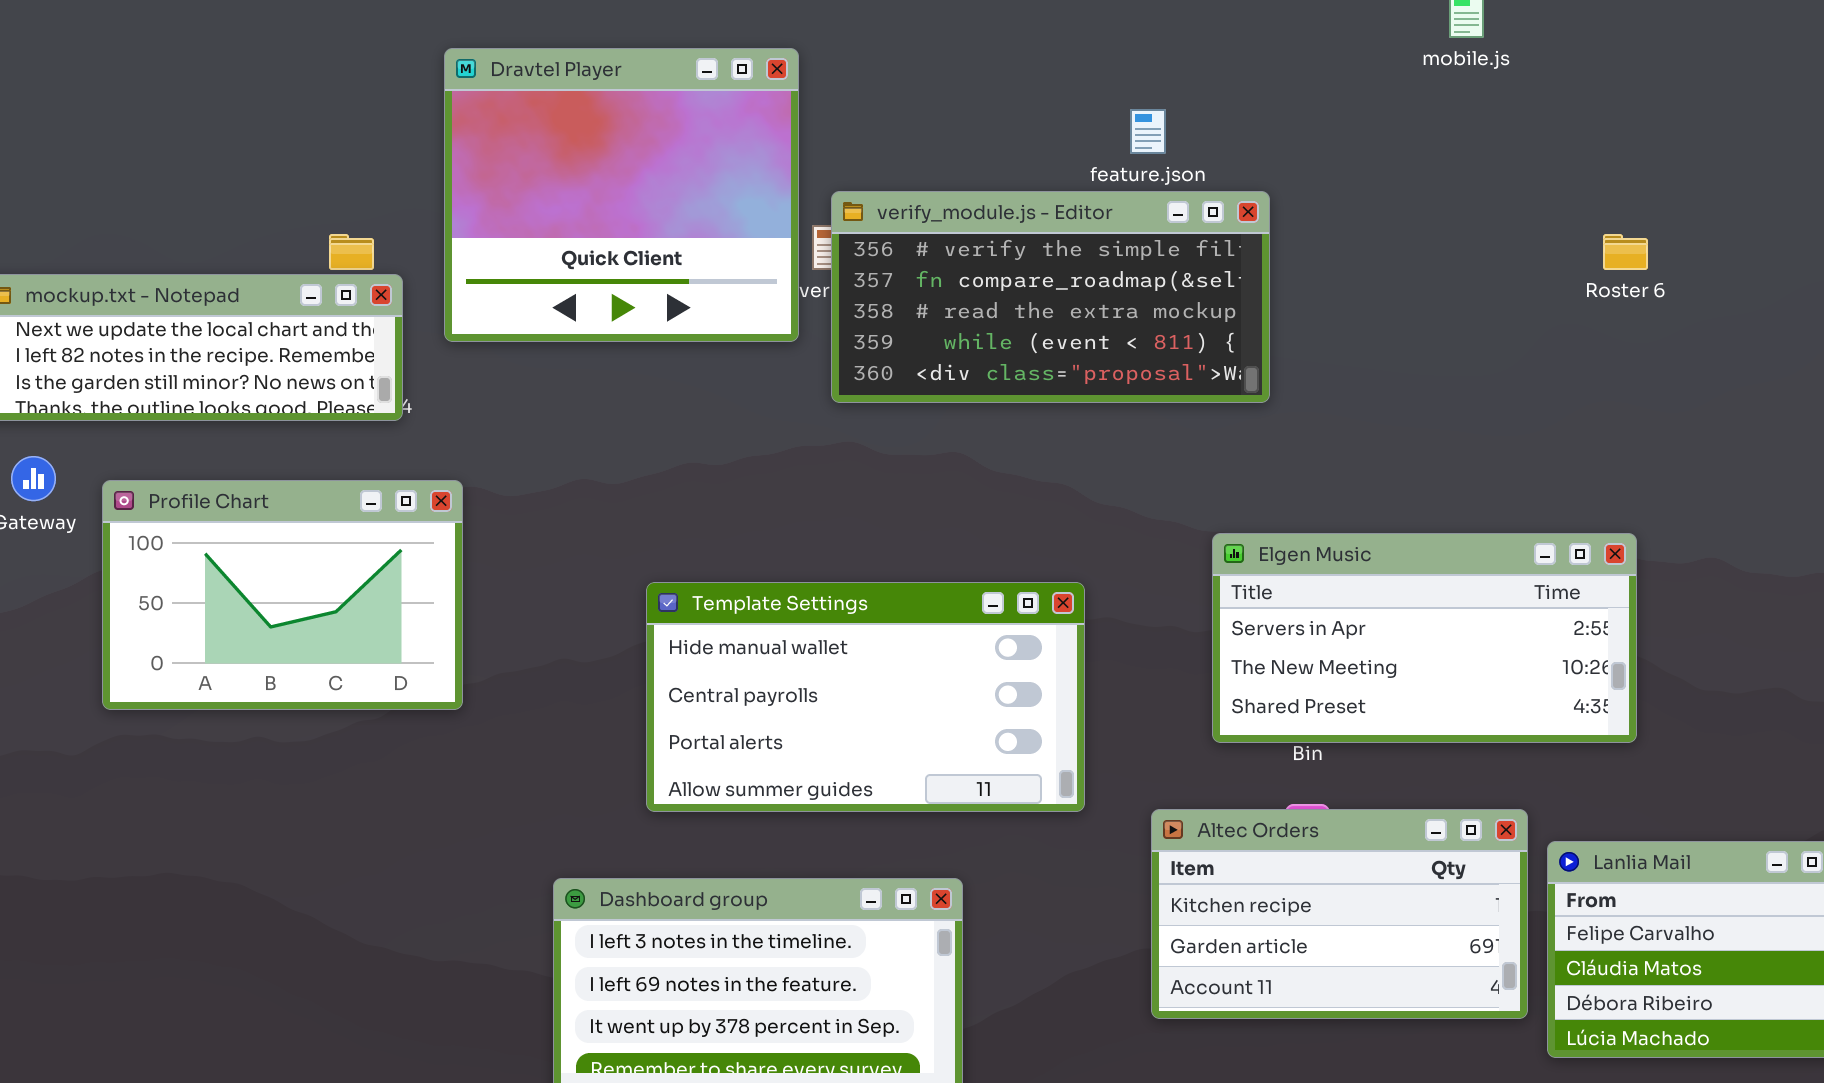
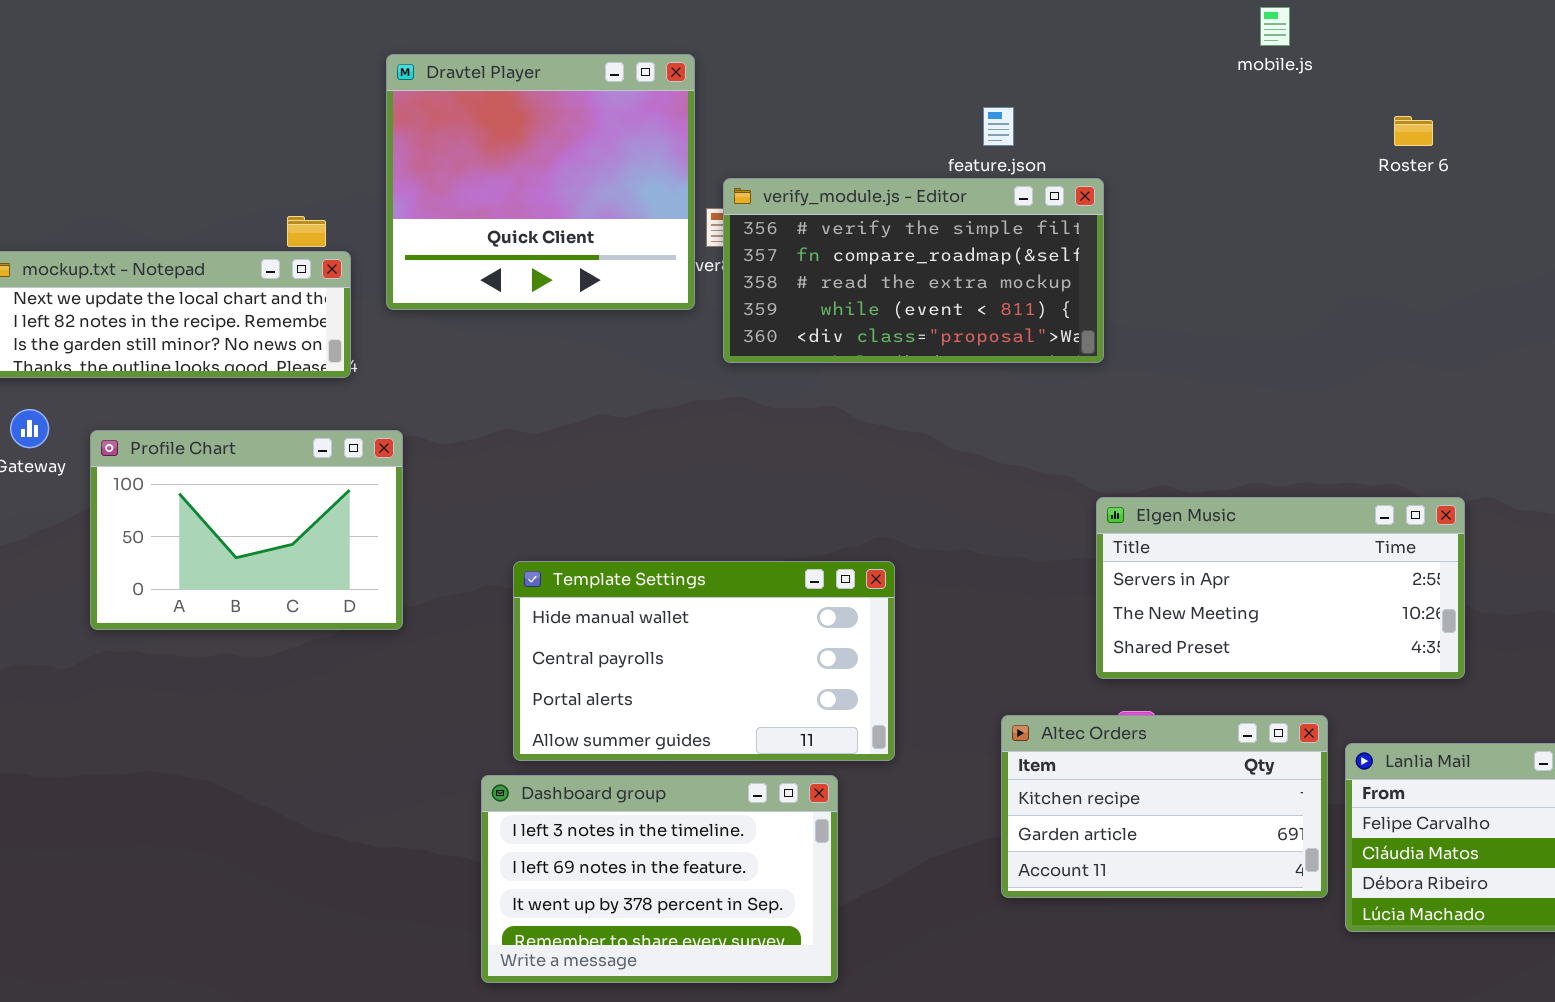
Roster 6: [1603,234,1648,270] -> [1394,116,1433,146], moved
Elgen Music: [1212,533,1637,743] -> [1096,497,1465,679], moved
Template Settings: [646,582,1085,812] -> [513,561,895,761], moved

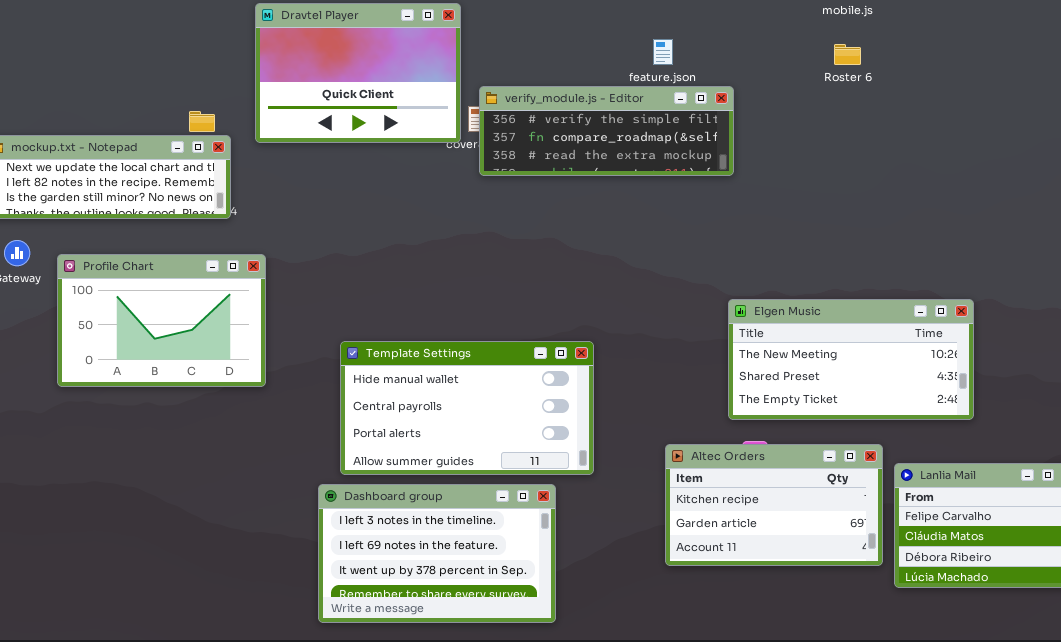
Dravtel Player: [386,54,695,310] -> [255,3,461,143], resized
Roster 6: [1394,116,1433,146] -> [834,44,861,65], moved
verify_module.js - Editor: [723,178,1104,363] -> [479,86,734,176], resized
Elgen Music: [1096,497,1465,679] -> [728,299,974,420], scrolled down 1 row

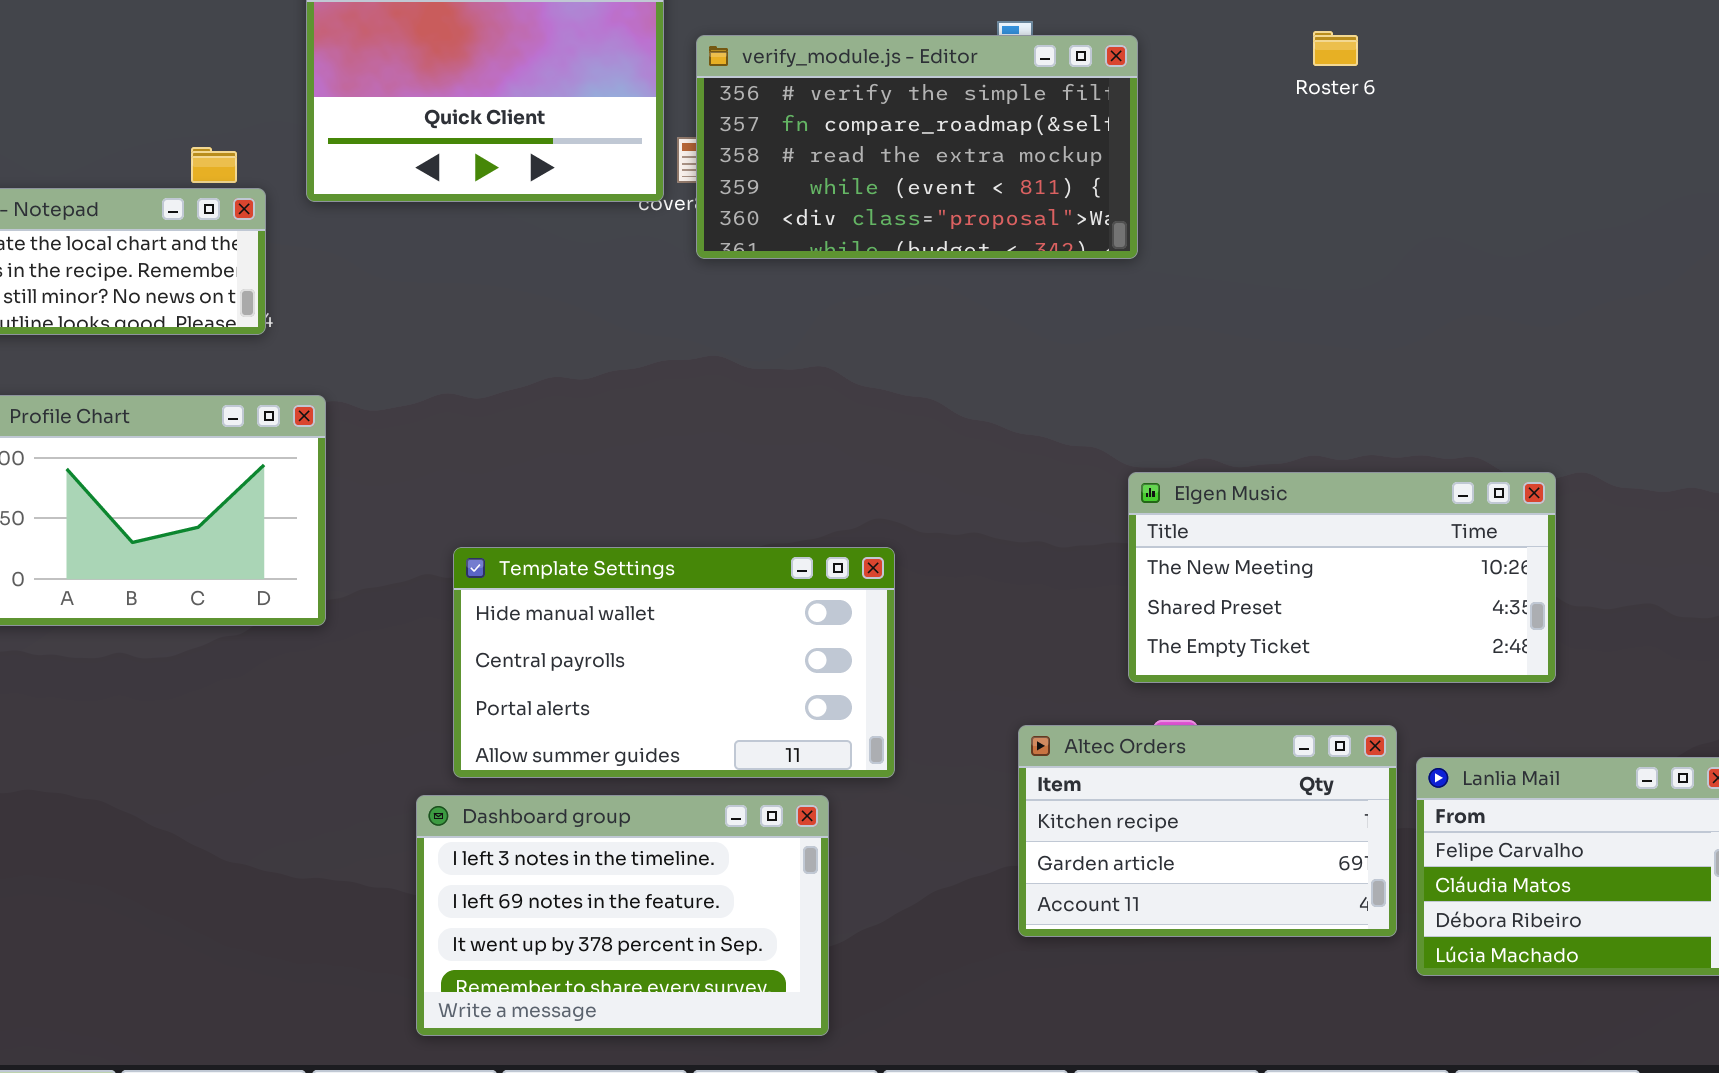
verify_module.js - Editor: [479,86,734,176] -> [696,35,1138,259], resized

